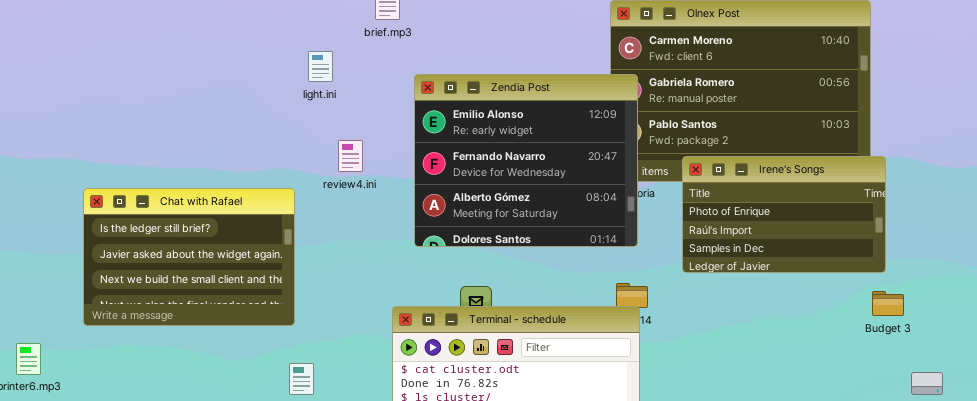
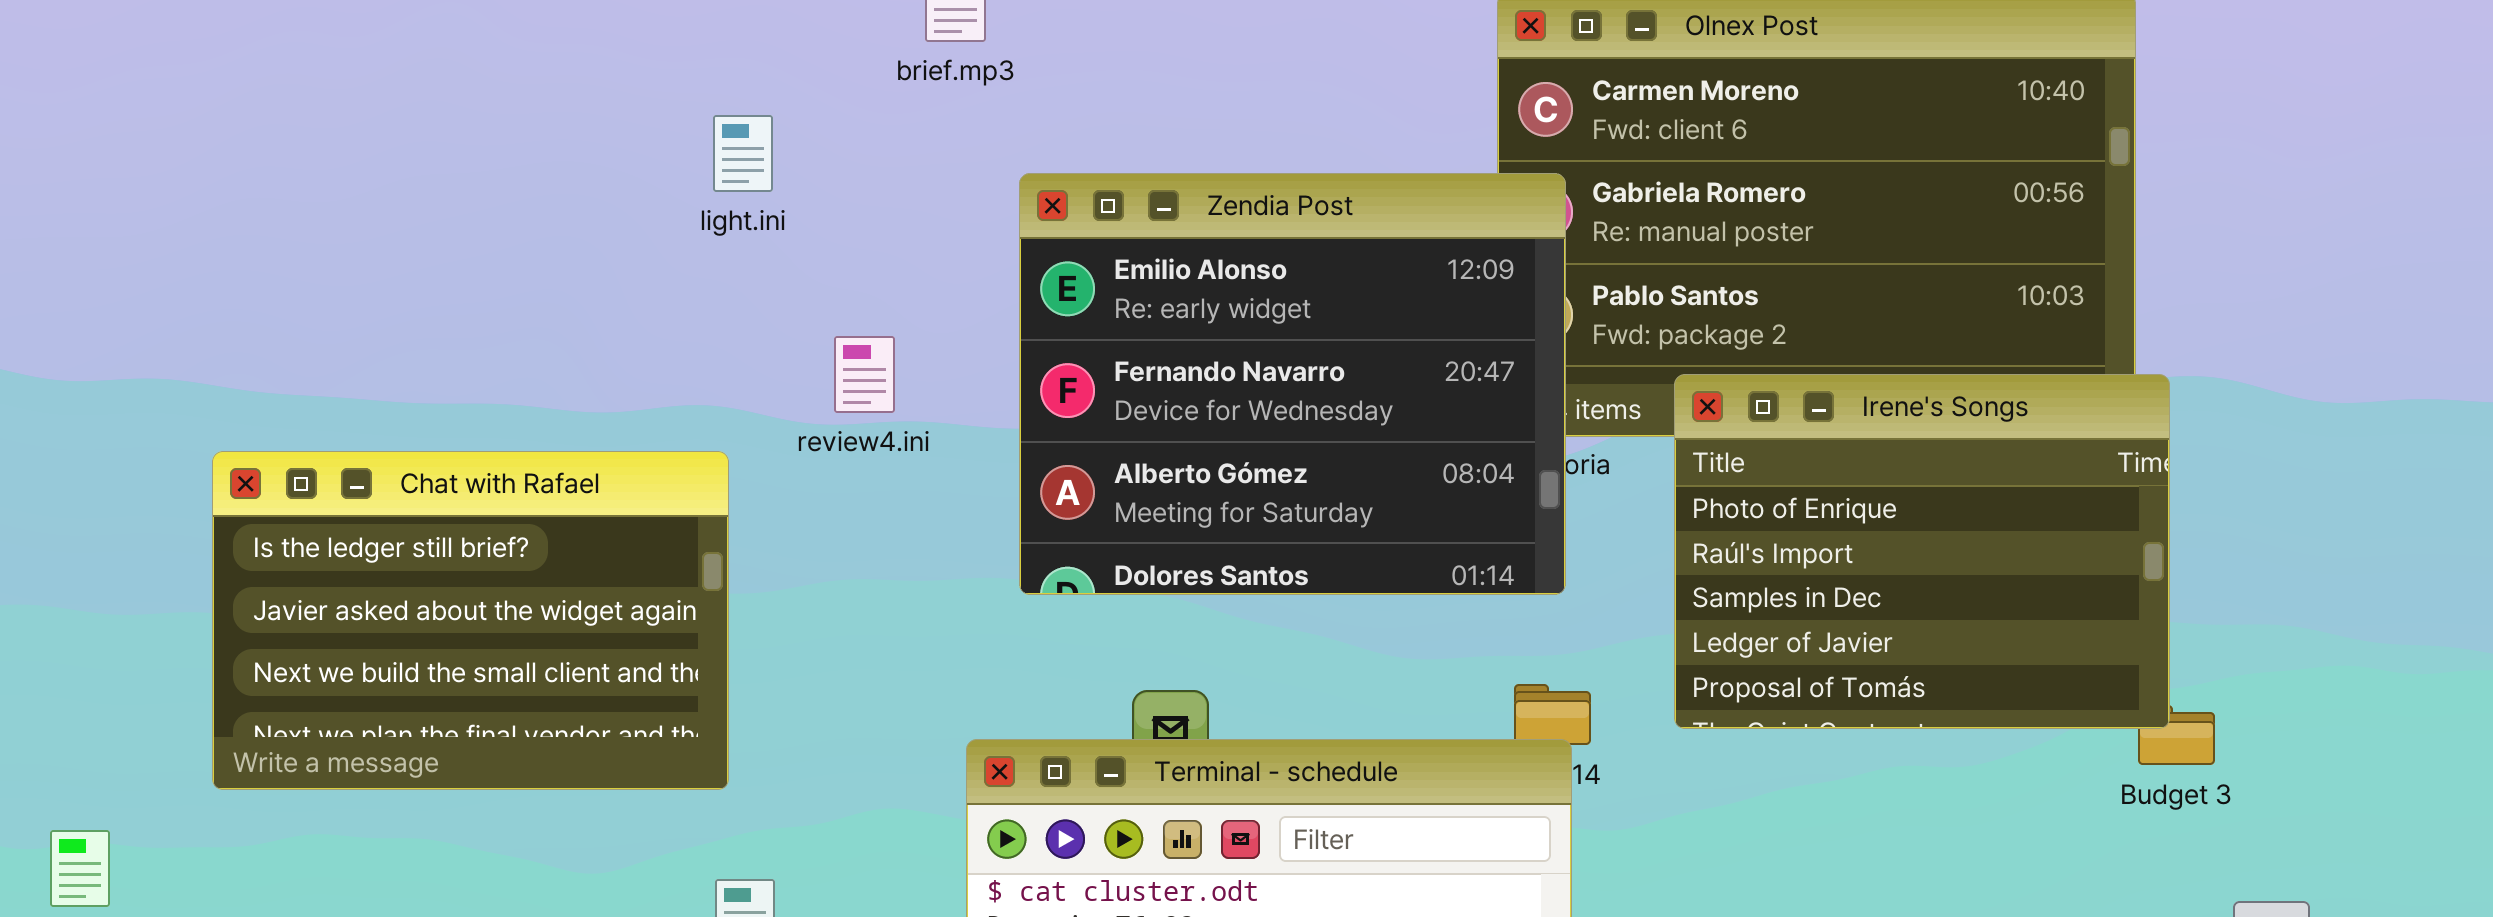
light.ini: [308,51,333,82] -> [713,115,773,192], moved
Irene's Songs: [682,156,886,273] -> [1674,374,2170,729], resized

